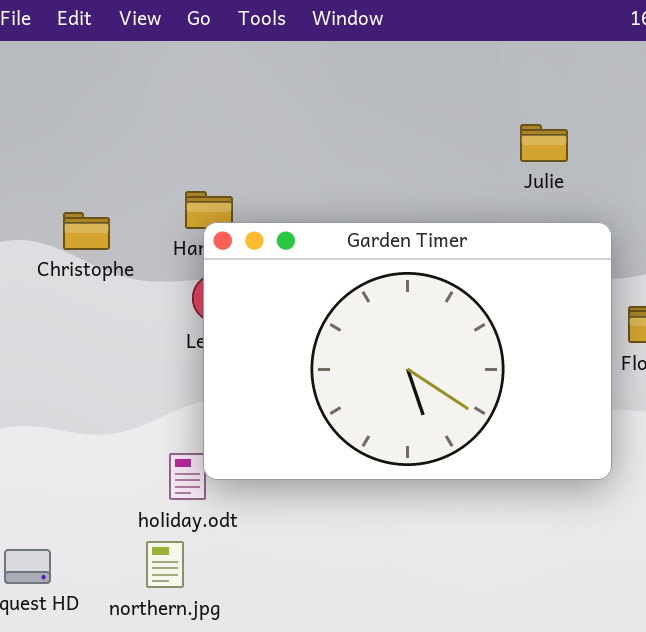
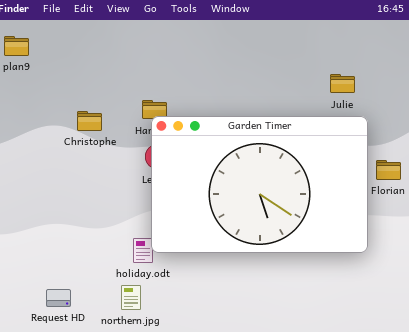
Julie: [520,124,568,162] -> [330,74,355,93], moved

